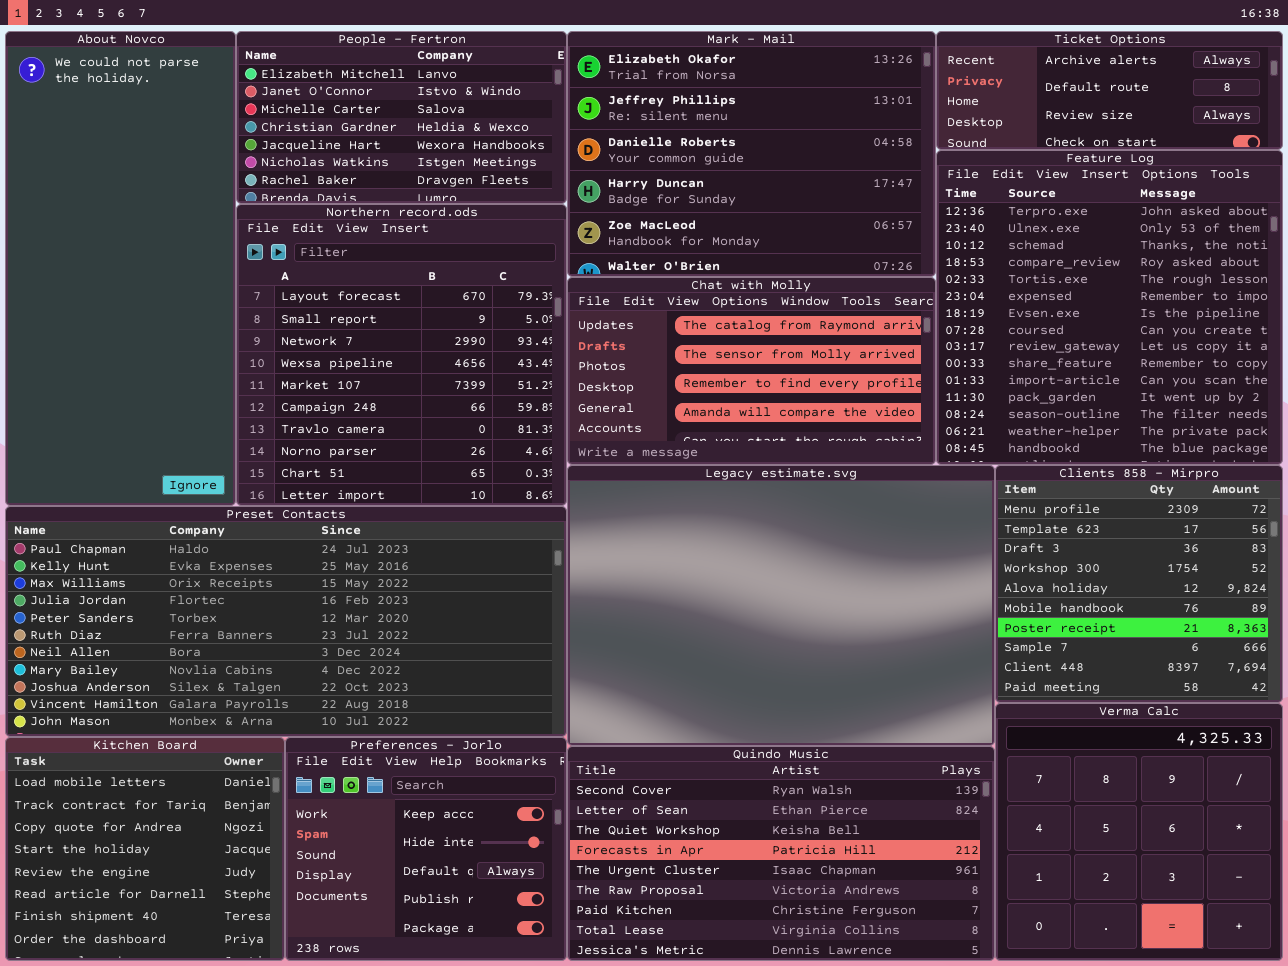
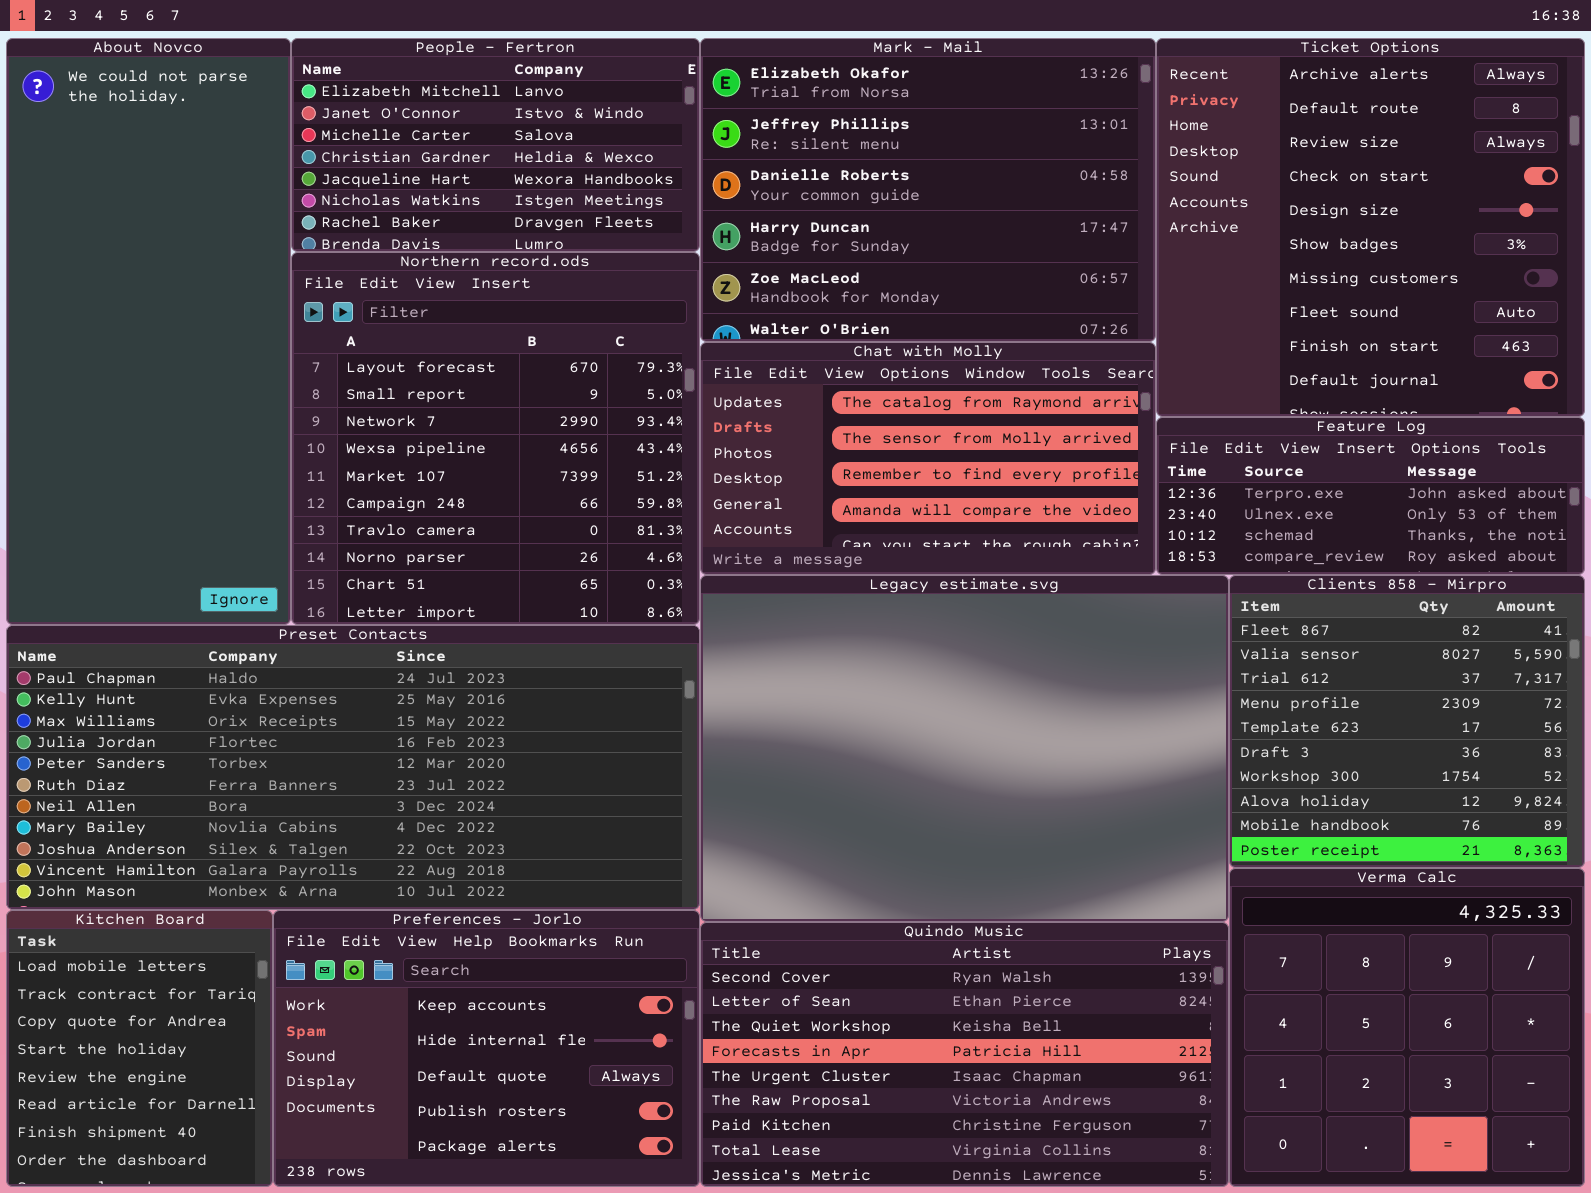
Ticket Options: [936,31,1283,150] -> [1156,38,1585,417], resized
Feature Log: [936,150,1283,465] -> [1156,417,1585,575], resized
Clients 858 - Mirpro: [995,465,1283,703] -> [1229,575,1585,868], scrolled up 3 rows
Kitchen Board: [5,737,285,961] -> [6,910,273,1187], resized
Preferences - Jorlo: [285,737,567,961] -> [273,910,700,1187], resized

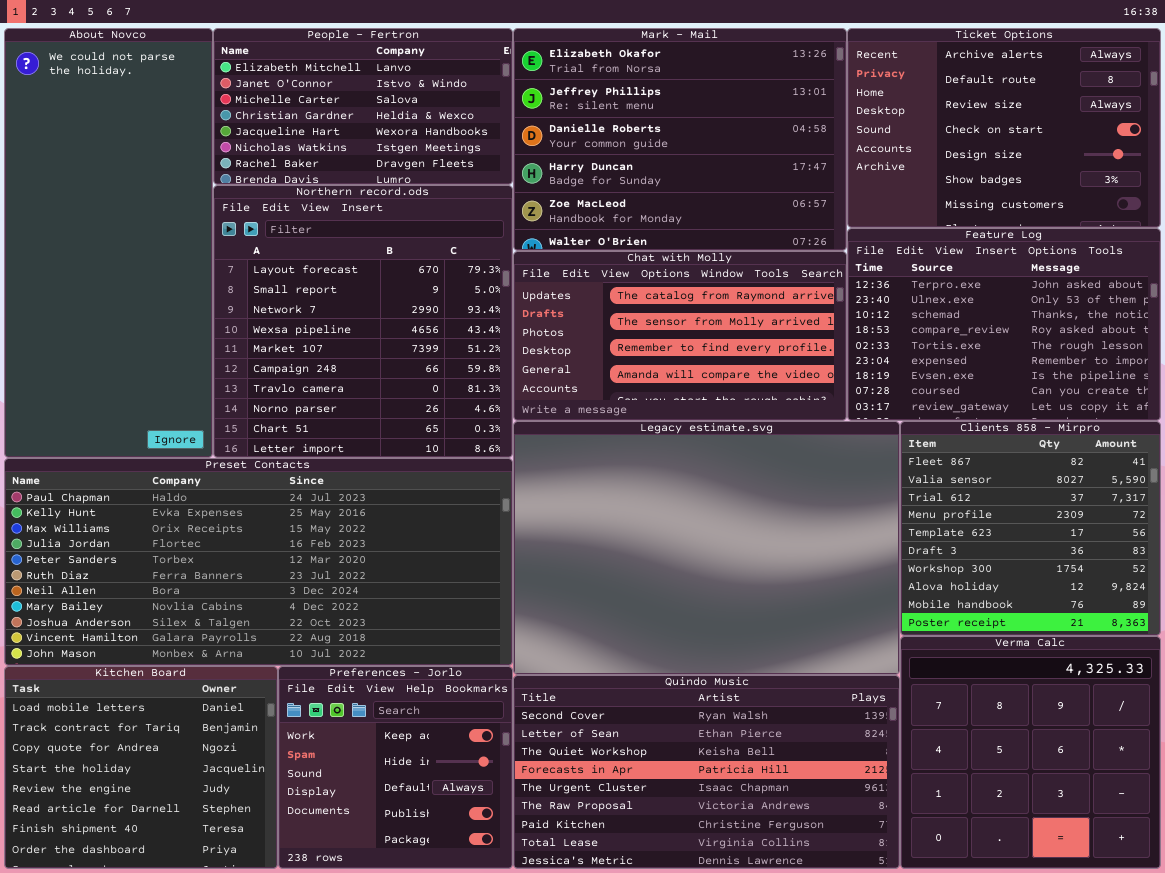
Ticket Options: [1156,38,1585,417] -> [847,28,1161,228], resized
Feature Log: [1156,417,1585,575] -> [847,228,1161,421], resized
Kitchen Board: [6,910,273,1187] -> [4,666,278,869], resized
Preferences - Jorlo: [273,910,700,1187] -> [278,666,513,869], resized

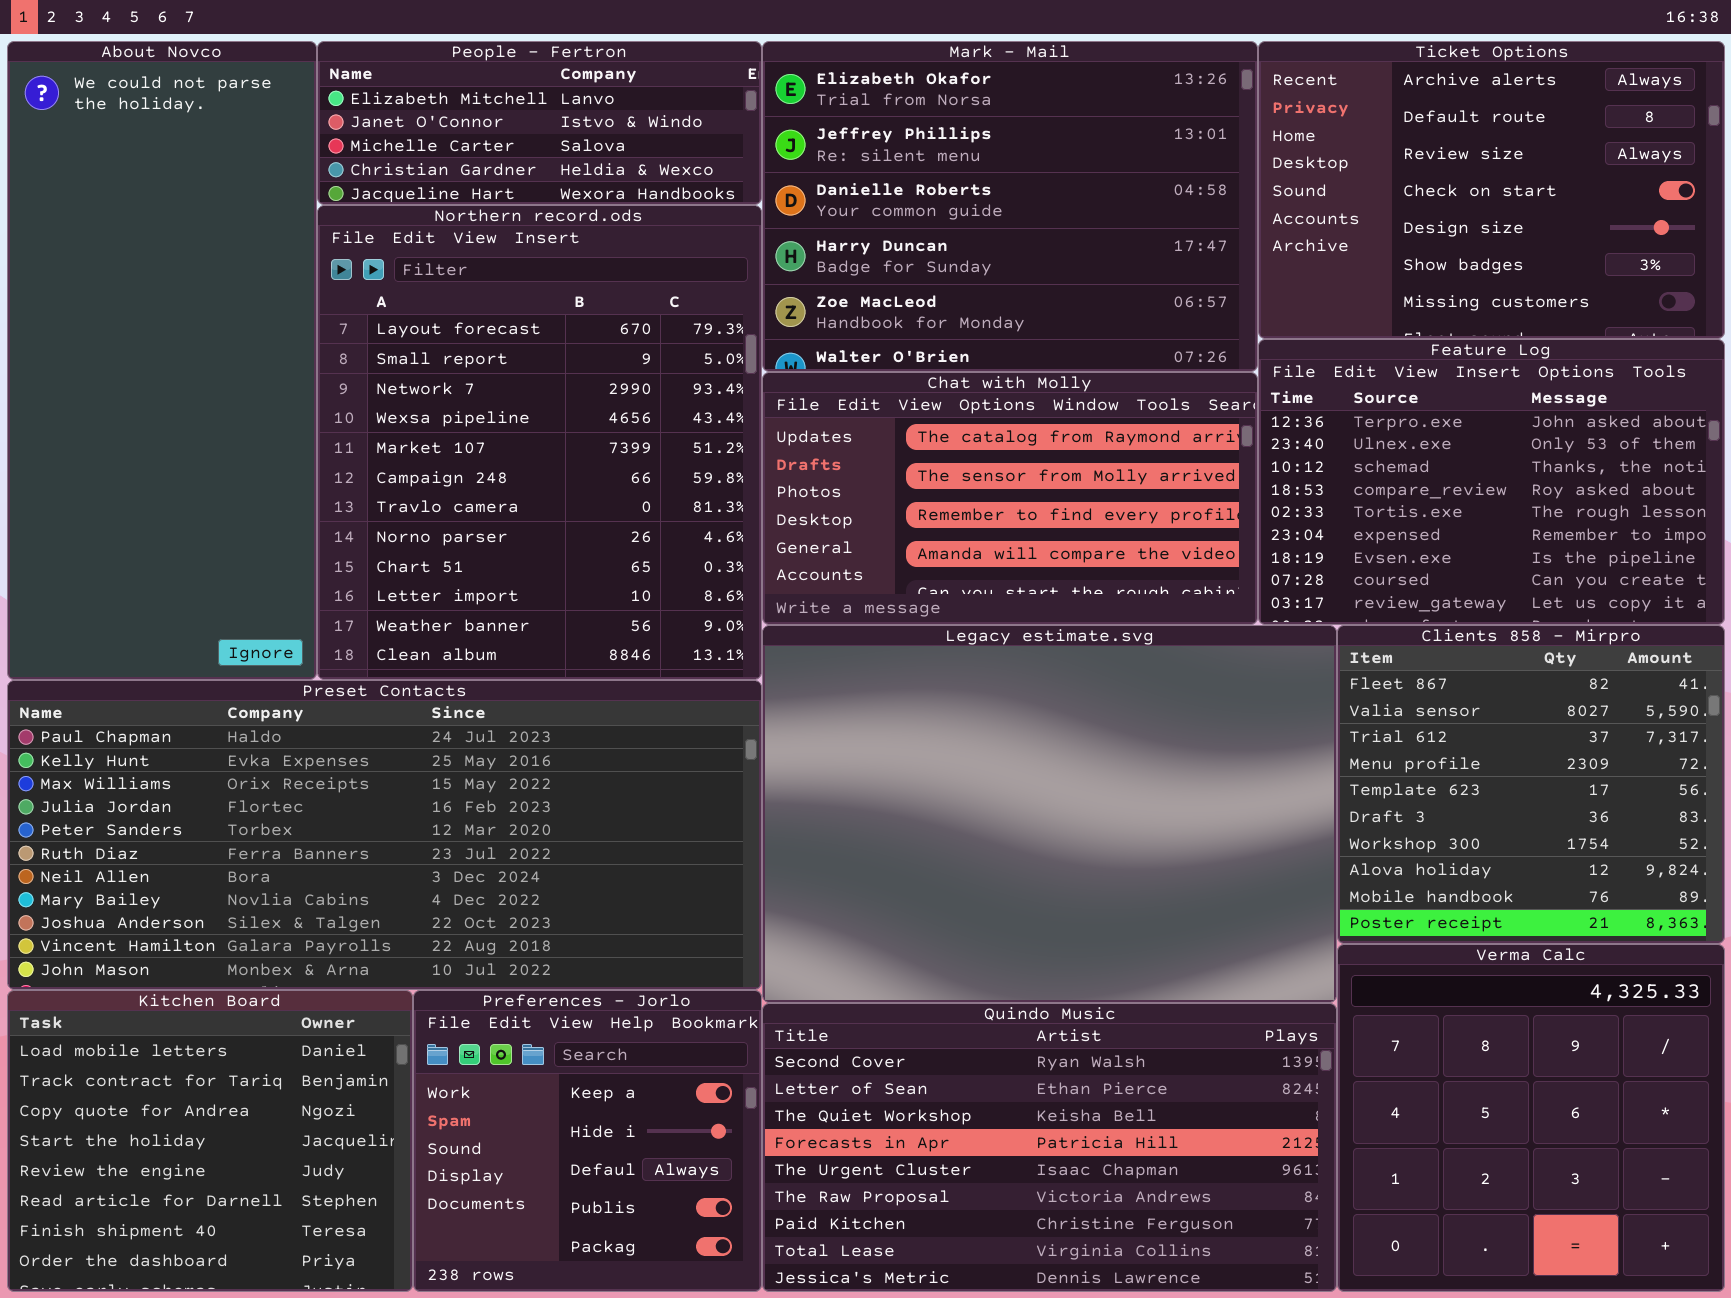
People - Fertron: [213,28,513,185] -> [317,41,762,205], resized
Northern record.ods: [213,185,513,458] -> [317,205,762,680], resized

